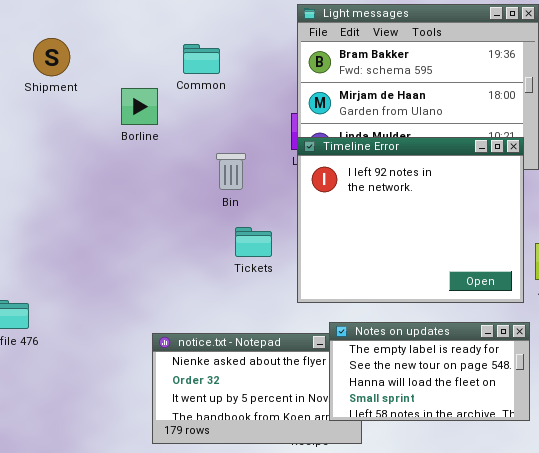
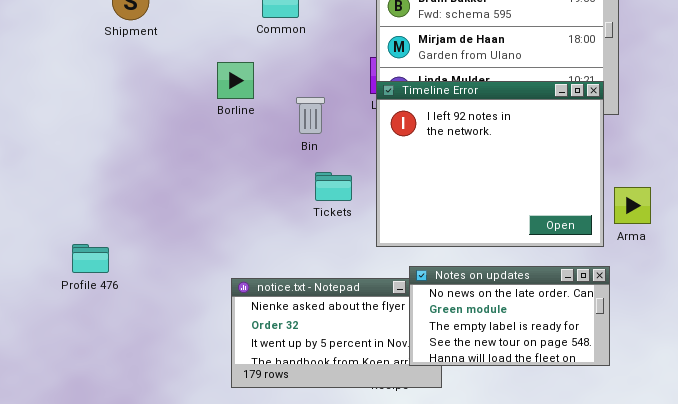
Borline: [121,88,158,125] -> [217,62,254,99], moved
Notes on updates: [329,322,530,421] -> [409,266,610,366], scrolled up 2 rows

